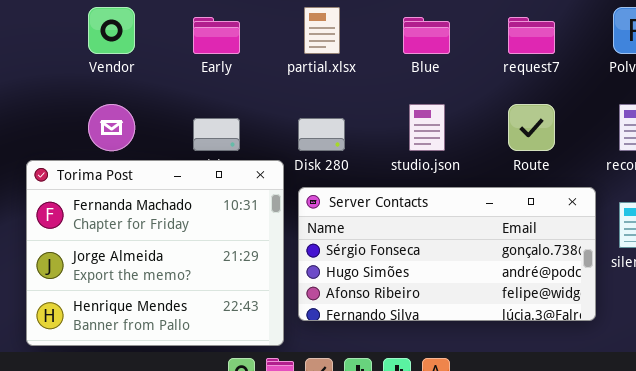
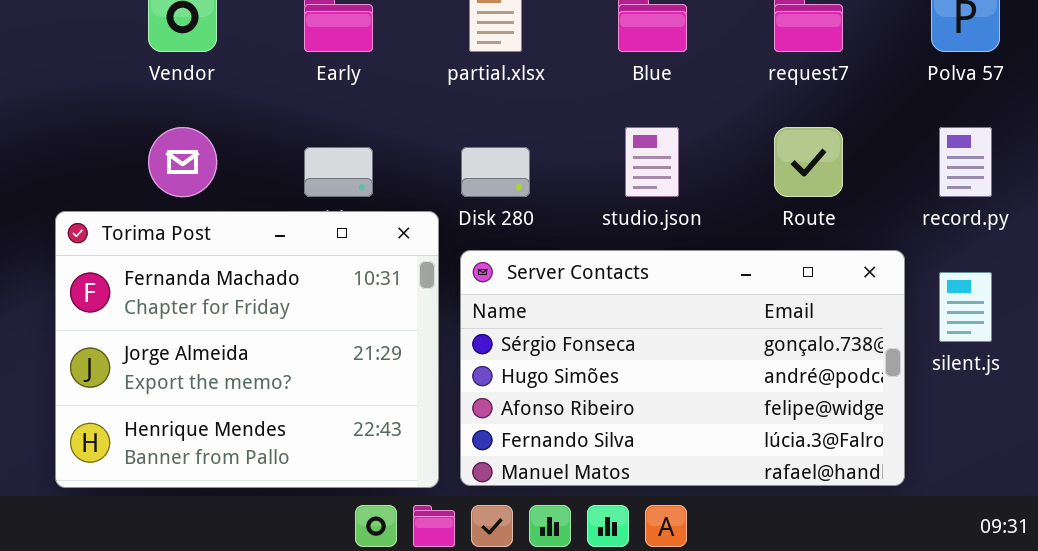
Server Contacts: [298,187,596,321] -> [460,250,905,486], resized

